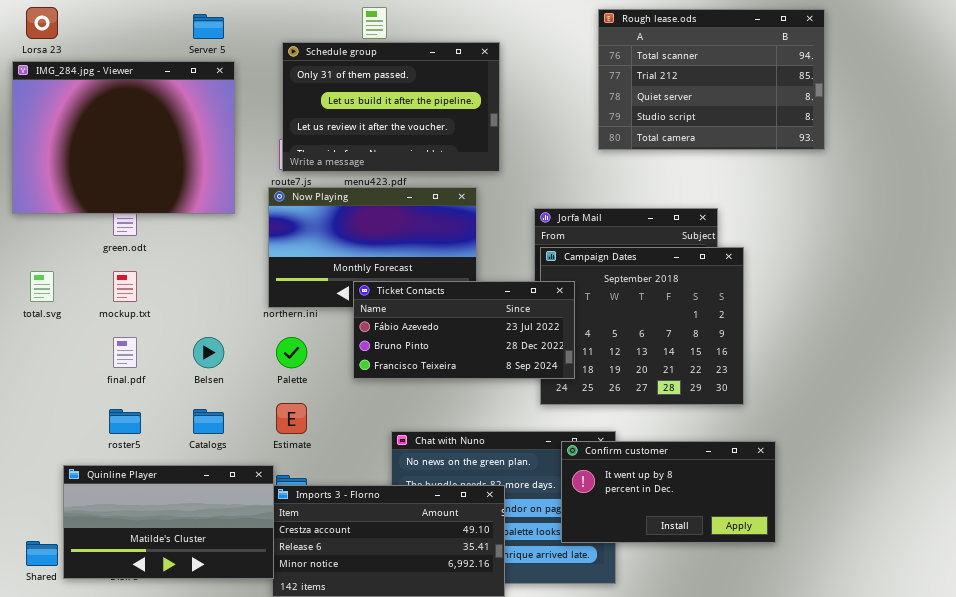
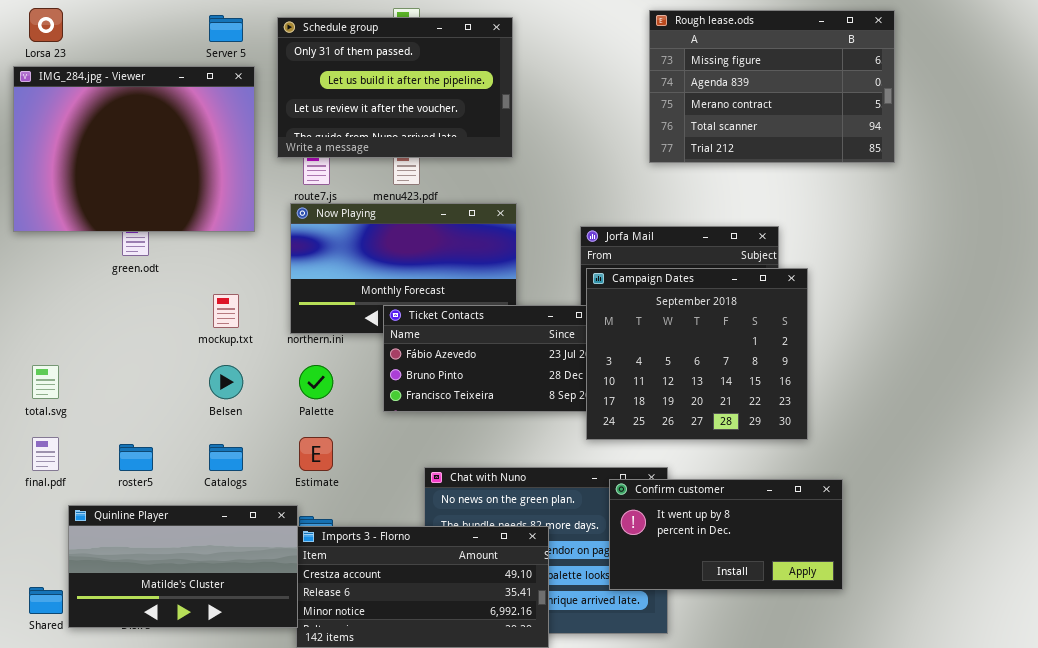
Rough lease.ods: [598,9,825,150] -> [649,10,895,163], scrolled up 3 rows
Schedule group: [282,42,500,172] -> [277,17,513,158], moved
Campaign Dates: [540,247,744,405] -> [586,268,808,440], raised
total.svg: [30,271,54,302] -> [32,365,59,399], moved
mockup.txt: [113,271,137,302] -> [213,294,239,328], moved
final.pdf: [113,337,137,368] -> [32,437,59,471], moved

